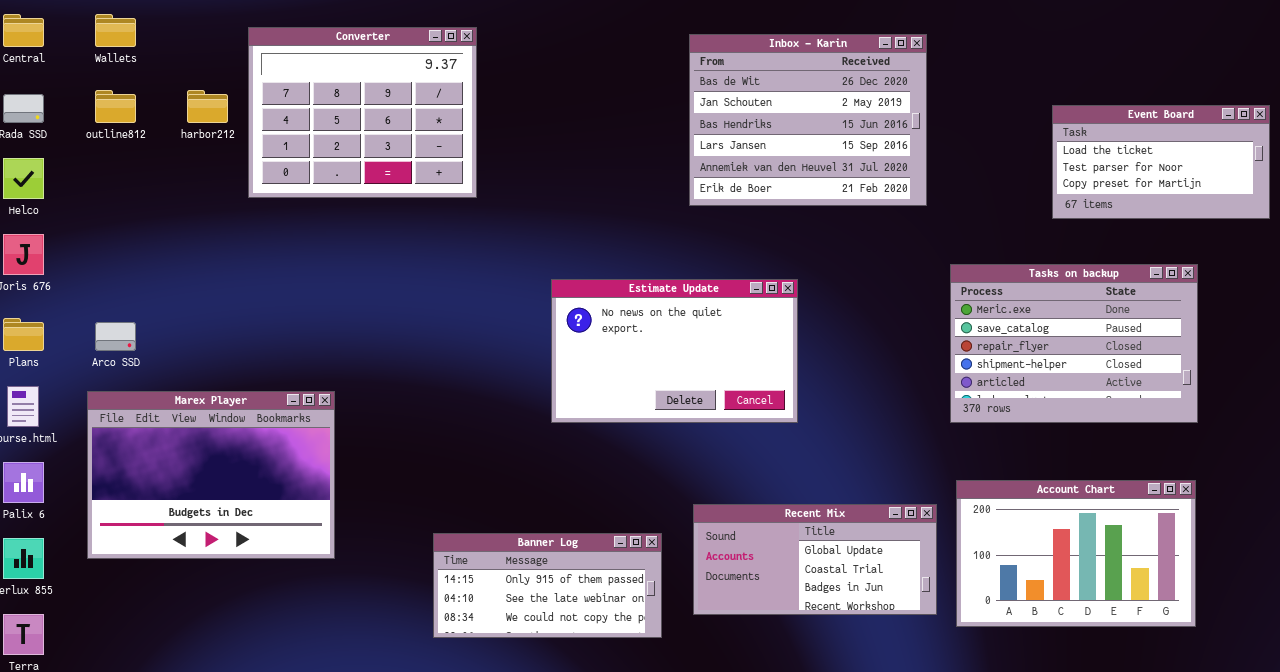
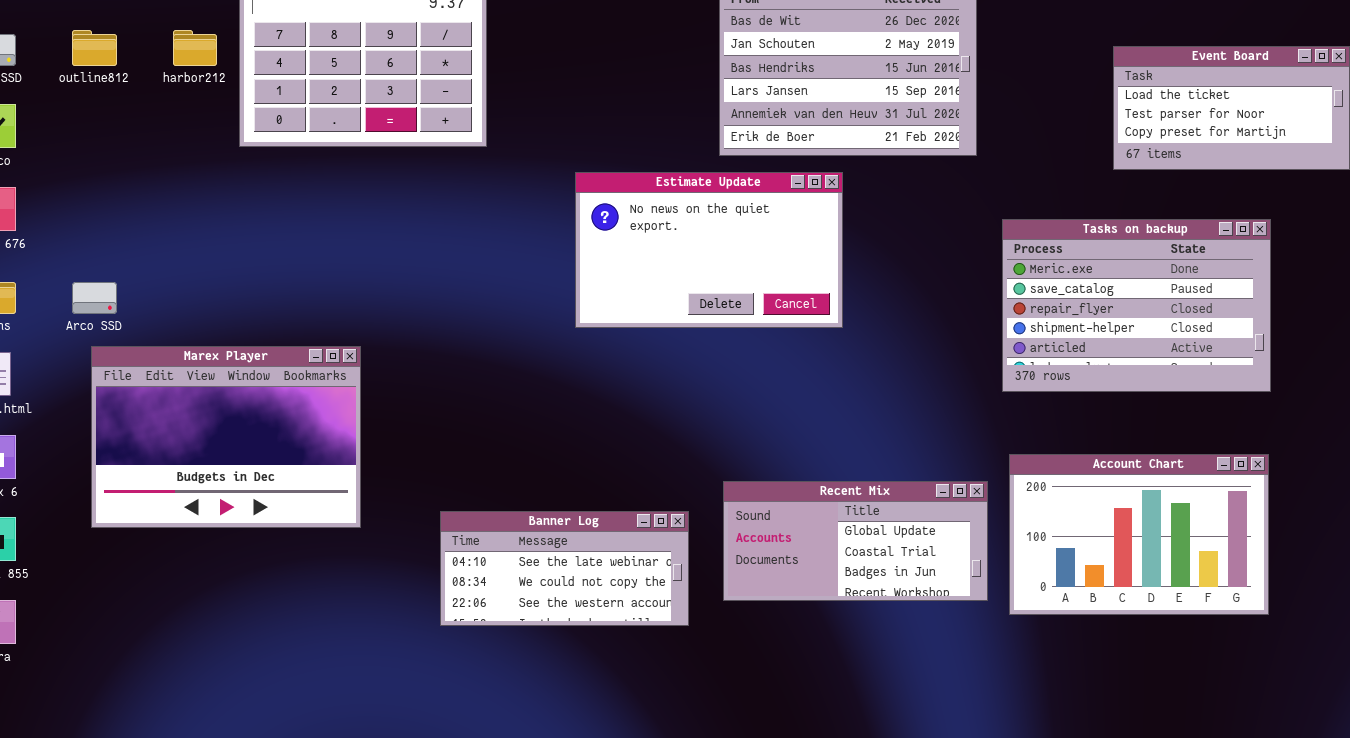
Estimate Update: [551,279,798,423] -> [575,172,843,328], moved
Marex Player: [87,391,335,559] -> [91,346,361,528], moved
Banner Log: [433,533,662,638] -> [440,511,689,626], scrolled down 1 row

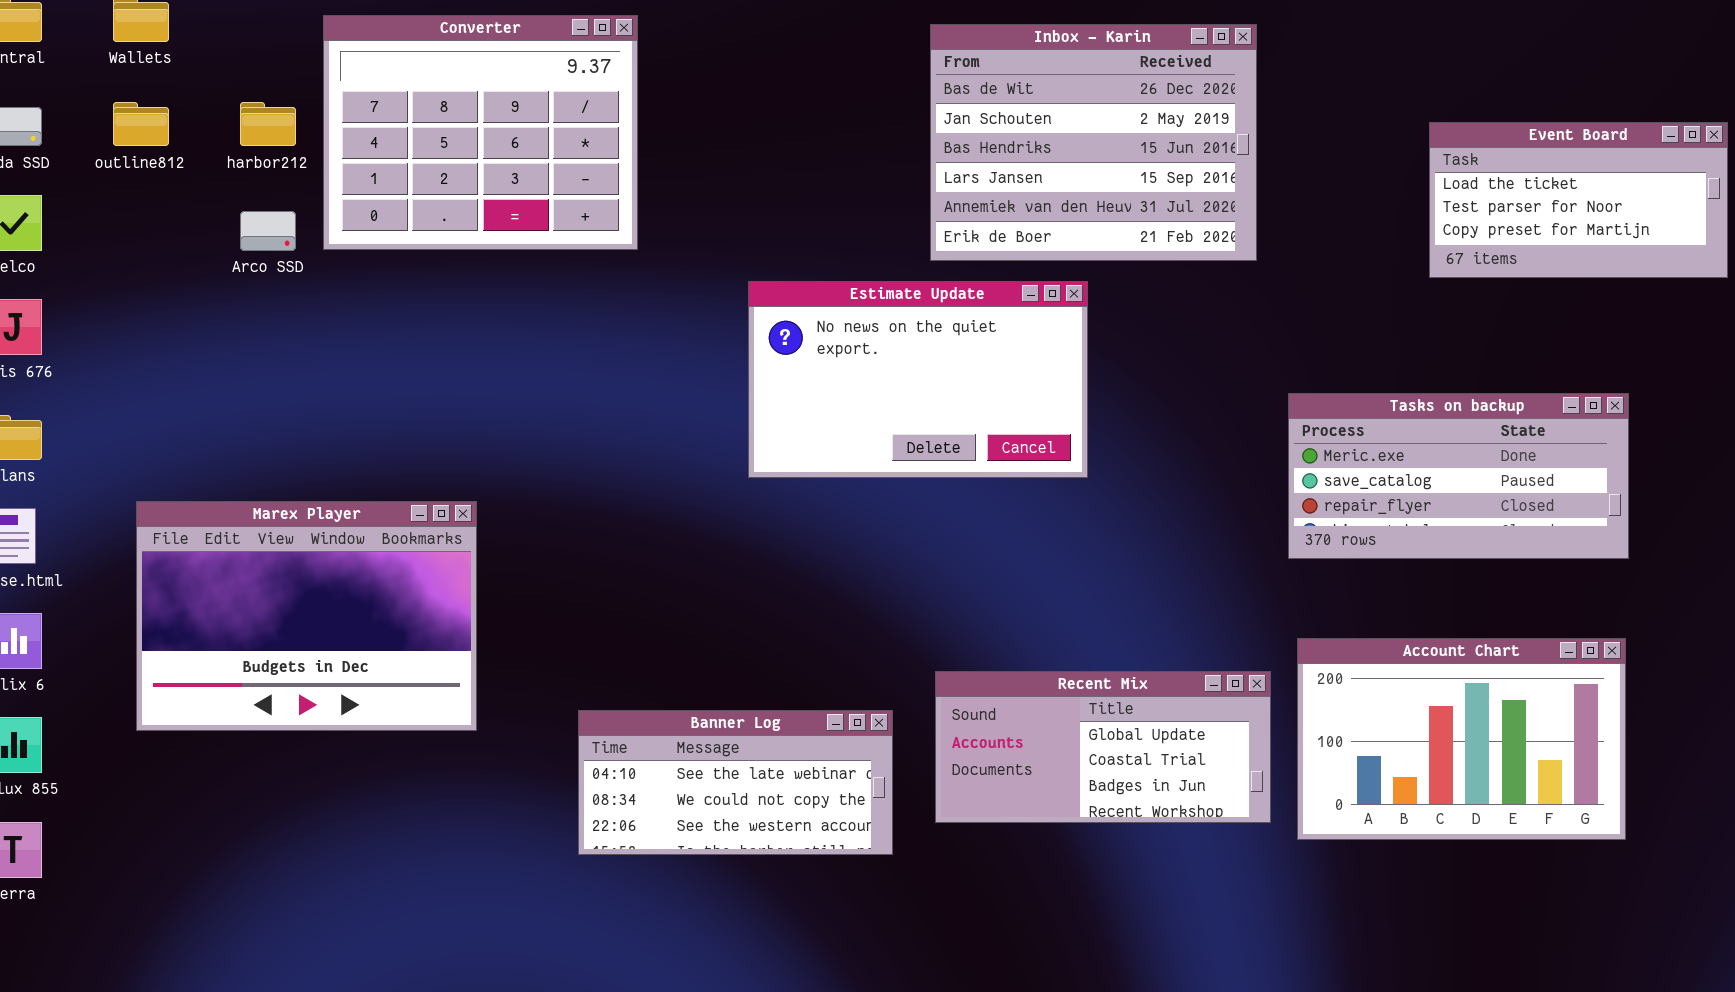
Tasks on backup: [1002,219,1271,392] -> [1288,393,1629,559], resized
Arco SSD: [72,282,117,314] -> [240,211,296,251], moved

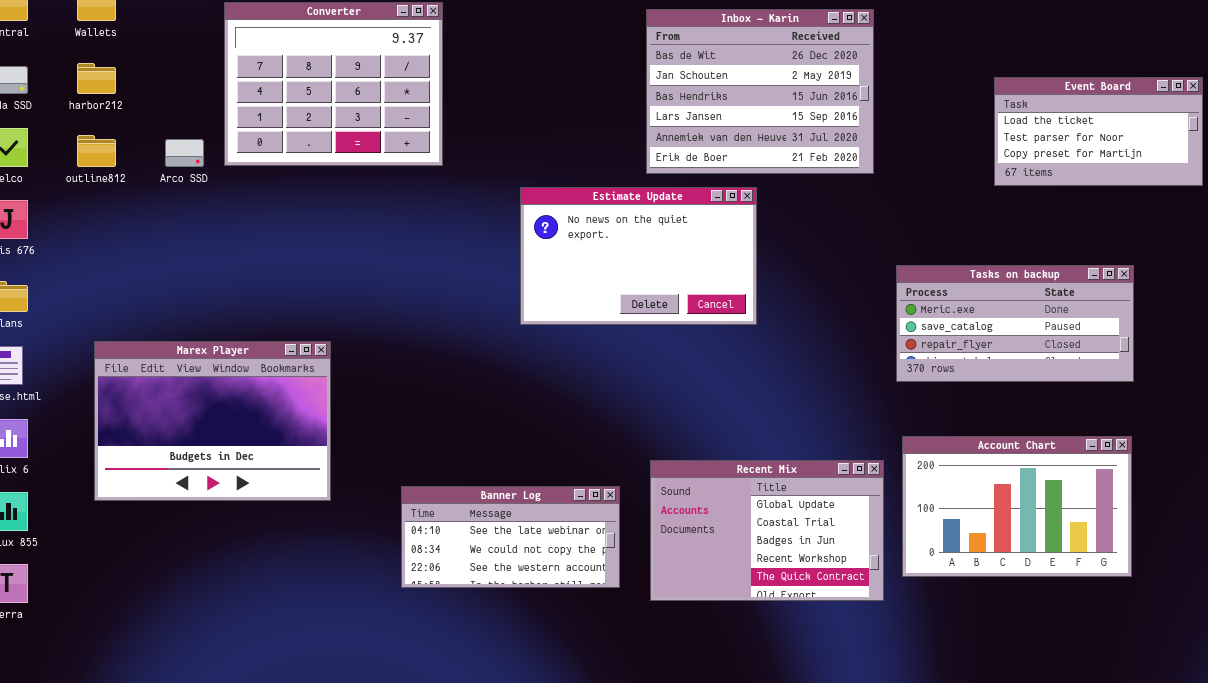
outline812: [113,102,169,146] -> [77,135,116,167], moved
harbor212: [240,102,296,146] -> [77,63,116,94], moved
Recent Mix: [935,671,1271,823] -> [650,460,884,601], resized

